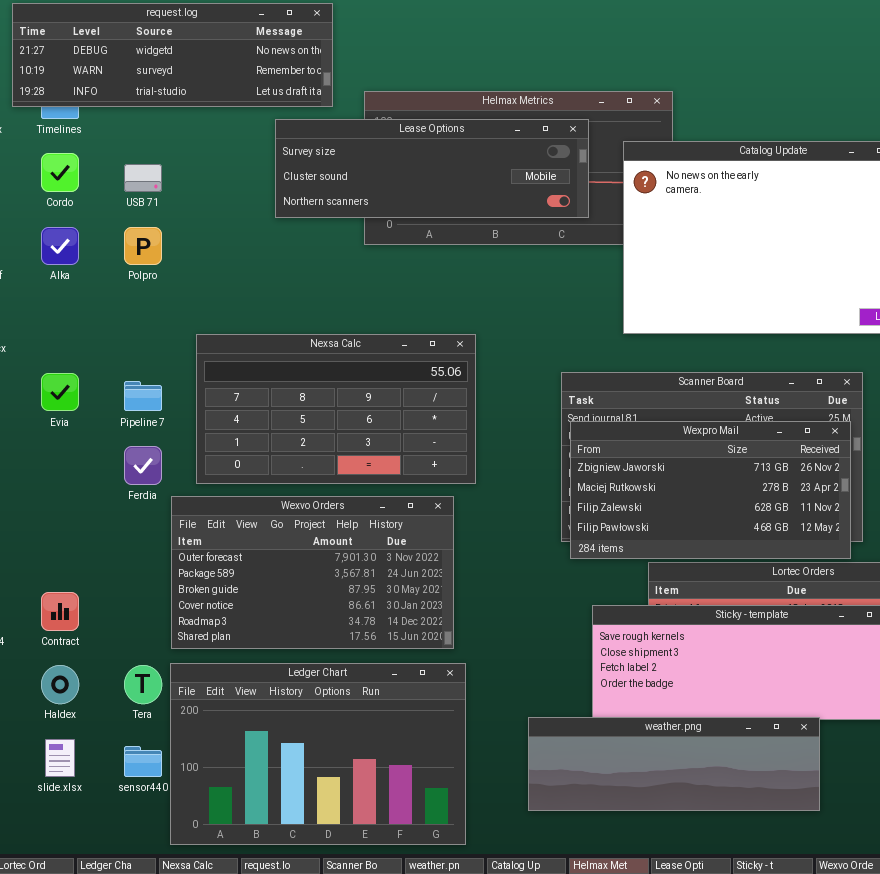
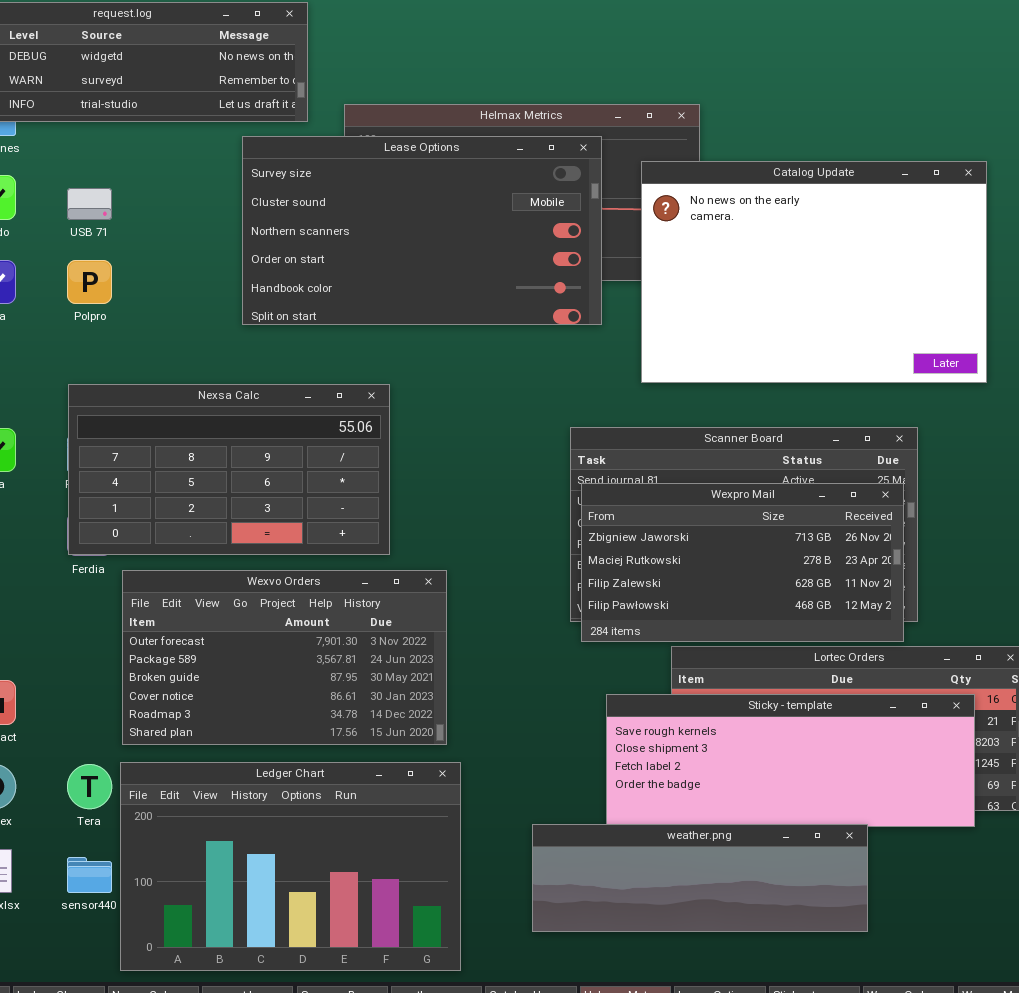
Lease Options: [275,119,589,218] -> [242,136,602,325], resized
Nexsa Calc: [196,334,476,484] -> [68,384,390,555], moved

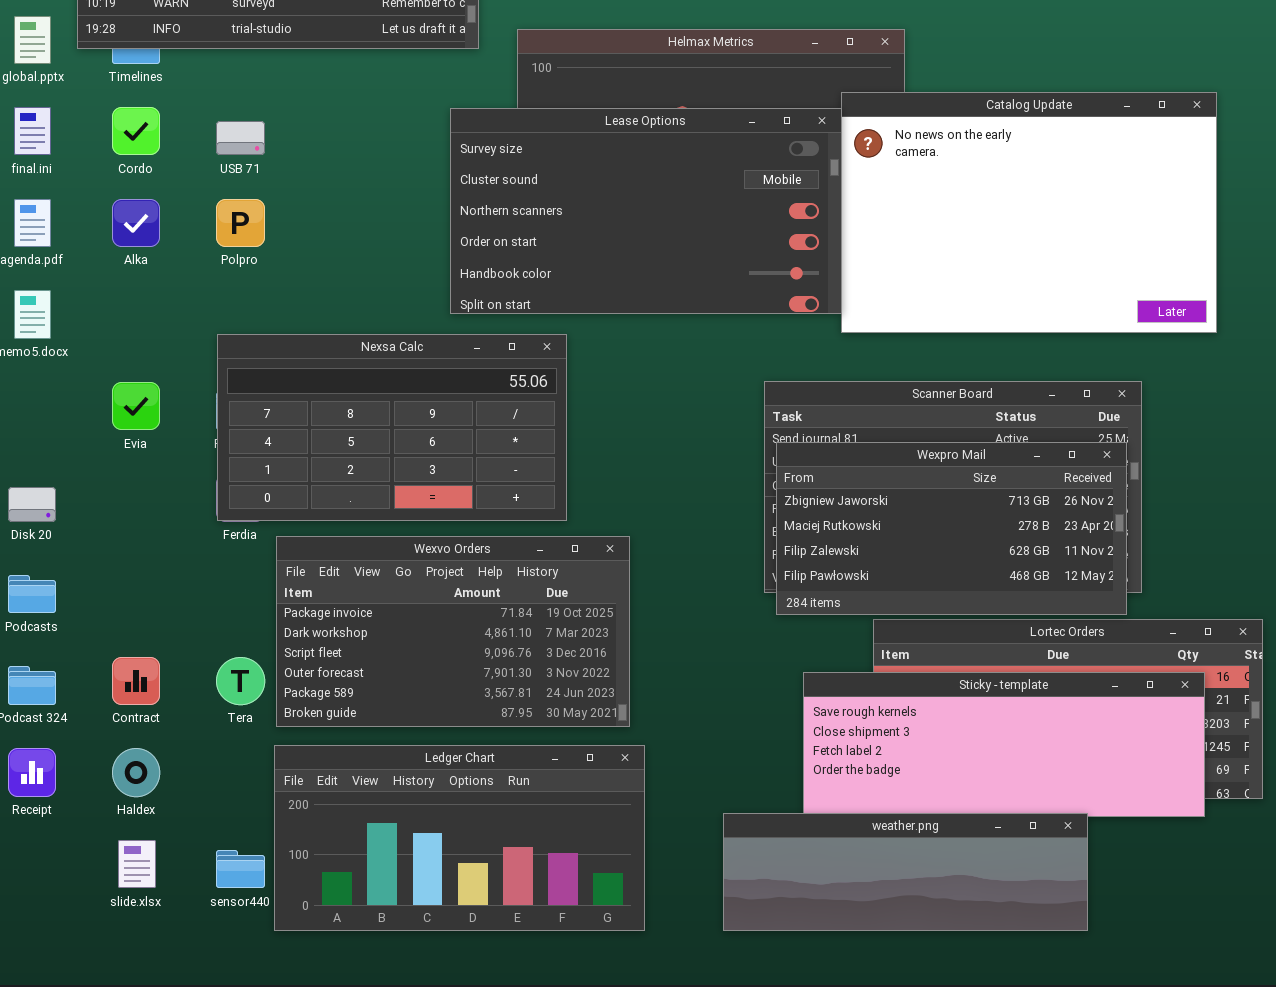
Lease Options: [242,136,602,325] -> [450,108,842,314], moved
Wexvo Orders: [122,570,447,745] -> [276,536,630,727], scrolled up 3 rows
Ledger Chart: [120,762,461,971] -> [274,745,645,931], resized
Tera: [67,764,112,809] -> [216,657,265,705], moved

